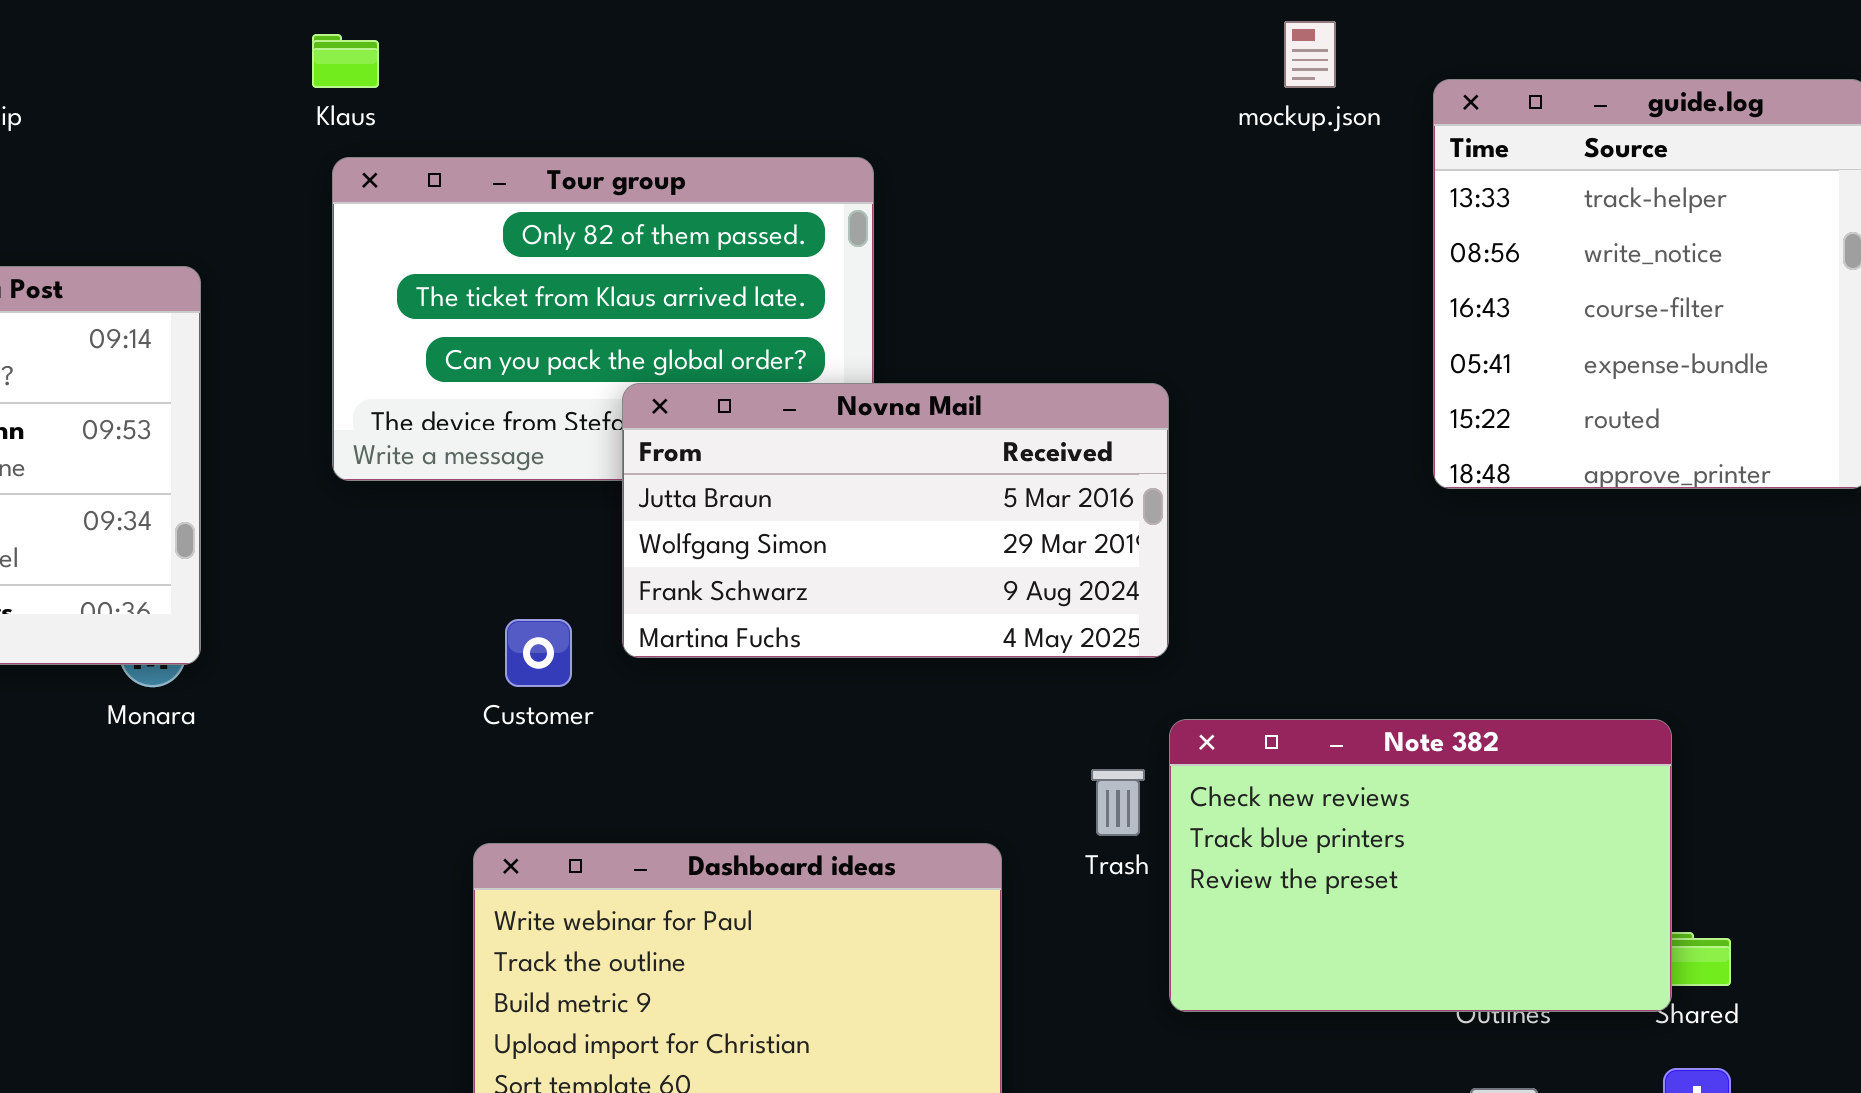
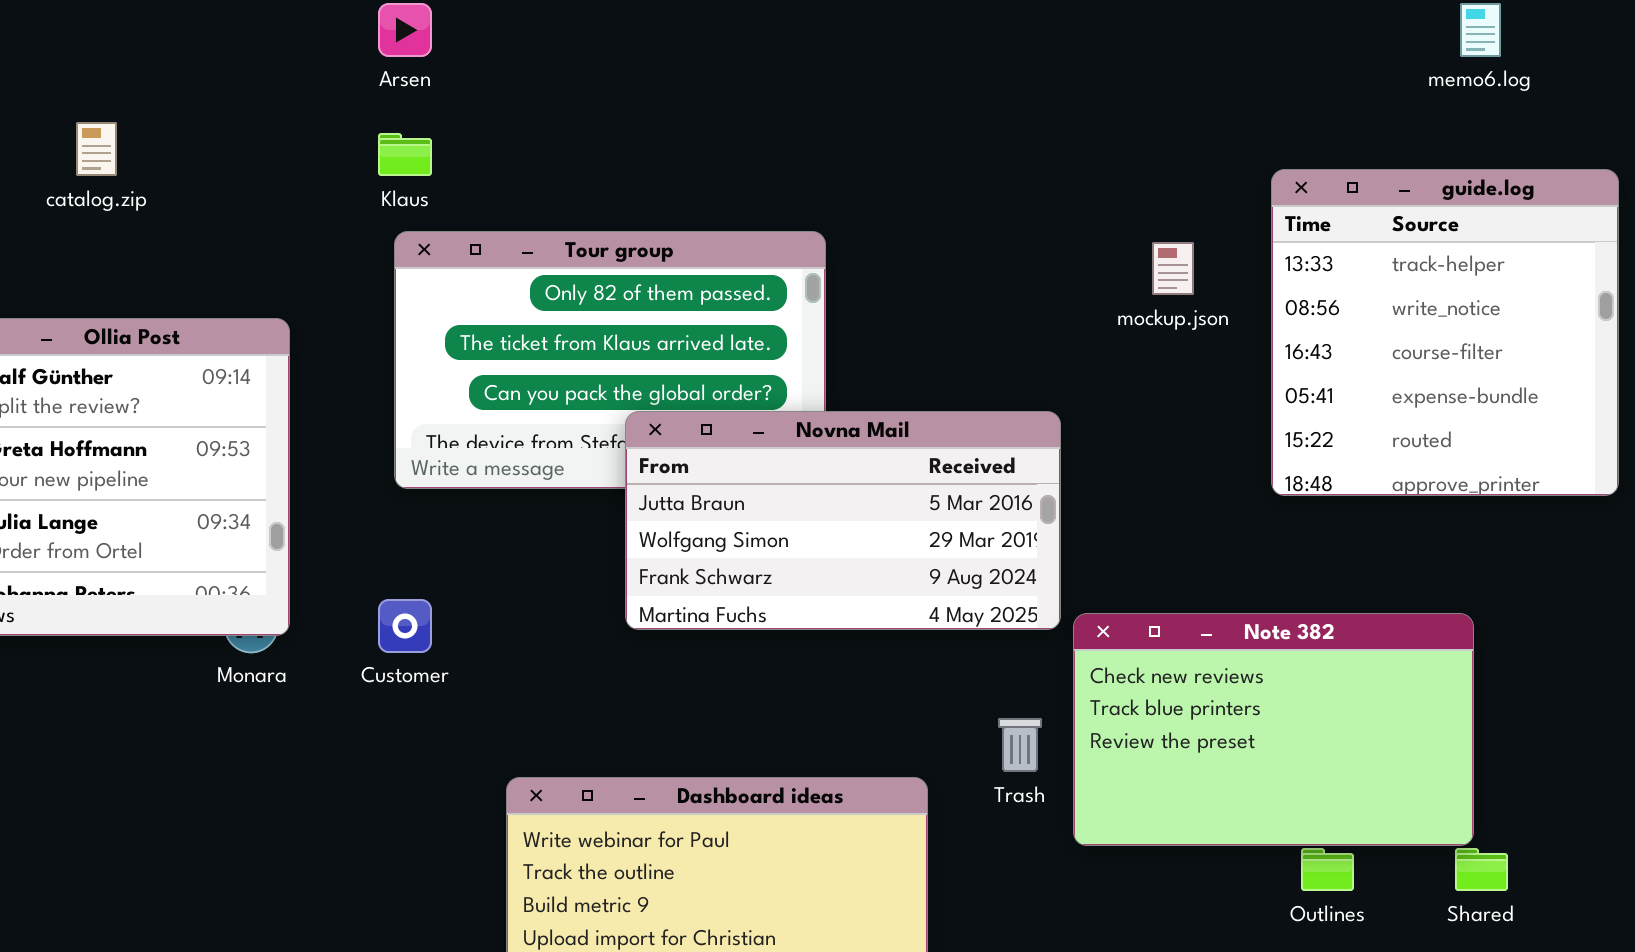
mockup.json: [1284,21,1336,88] -> [1152,242,1194,295], moved
Customer: [505,619,572,687] -> [378,599,432,653], moved
Note 382: [1169,719,1672,1012] -> [1073,613,1474,846], moved

